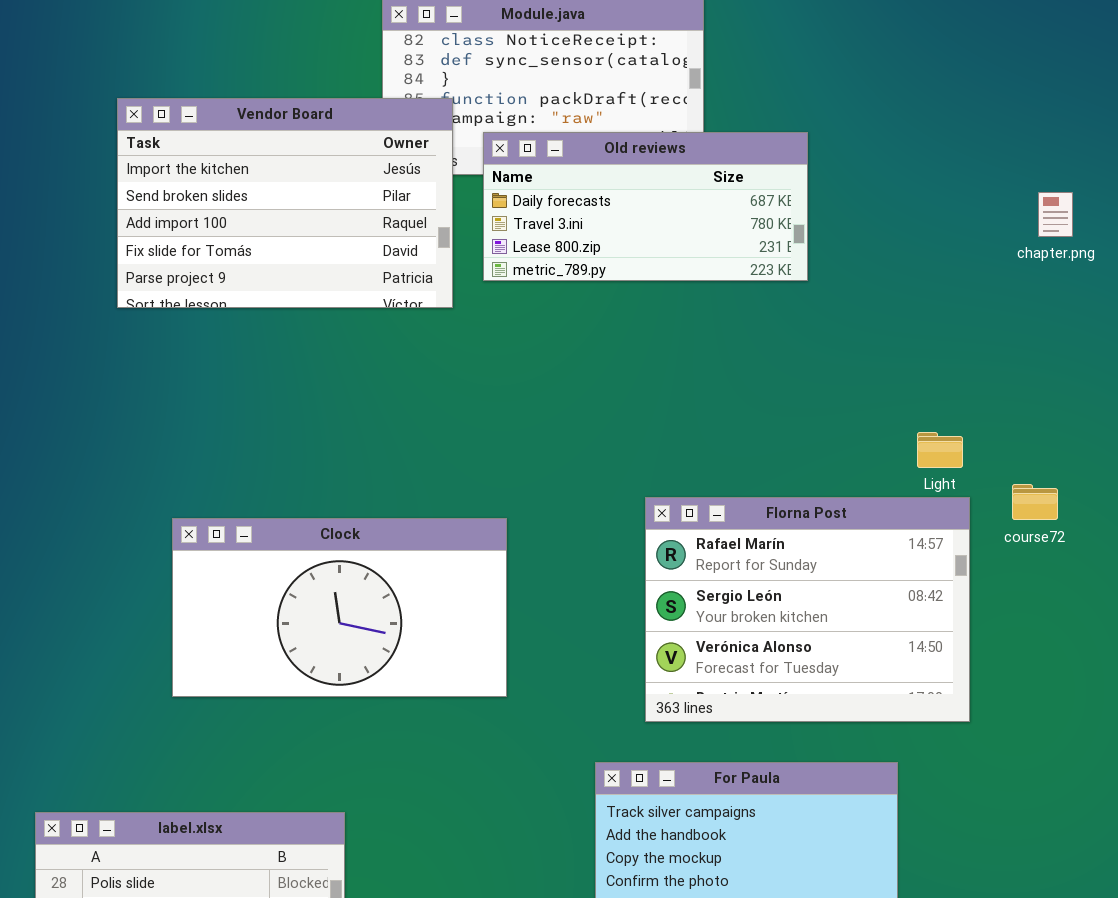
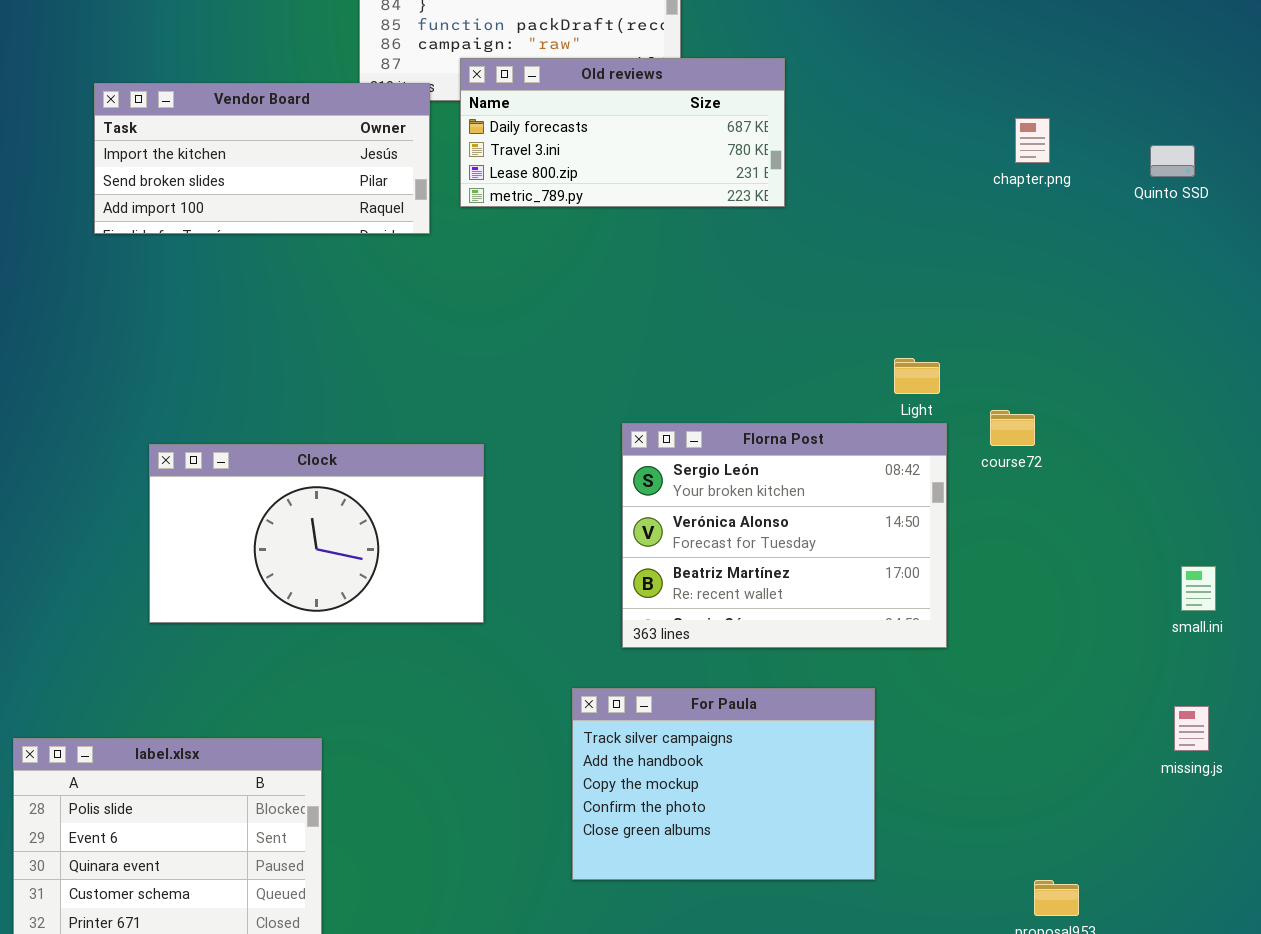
Vendor Board: [117,98,453,308] -> [94,83,430,234], resized
Florna Post: [645,497,970,722] -> [622,423,947,648], scrolled down 1 row

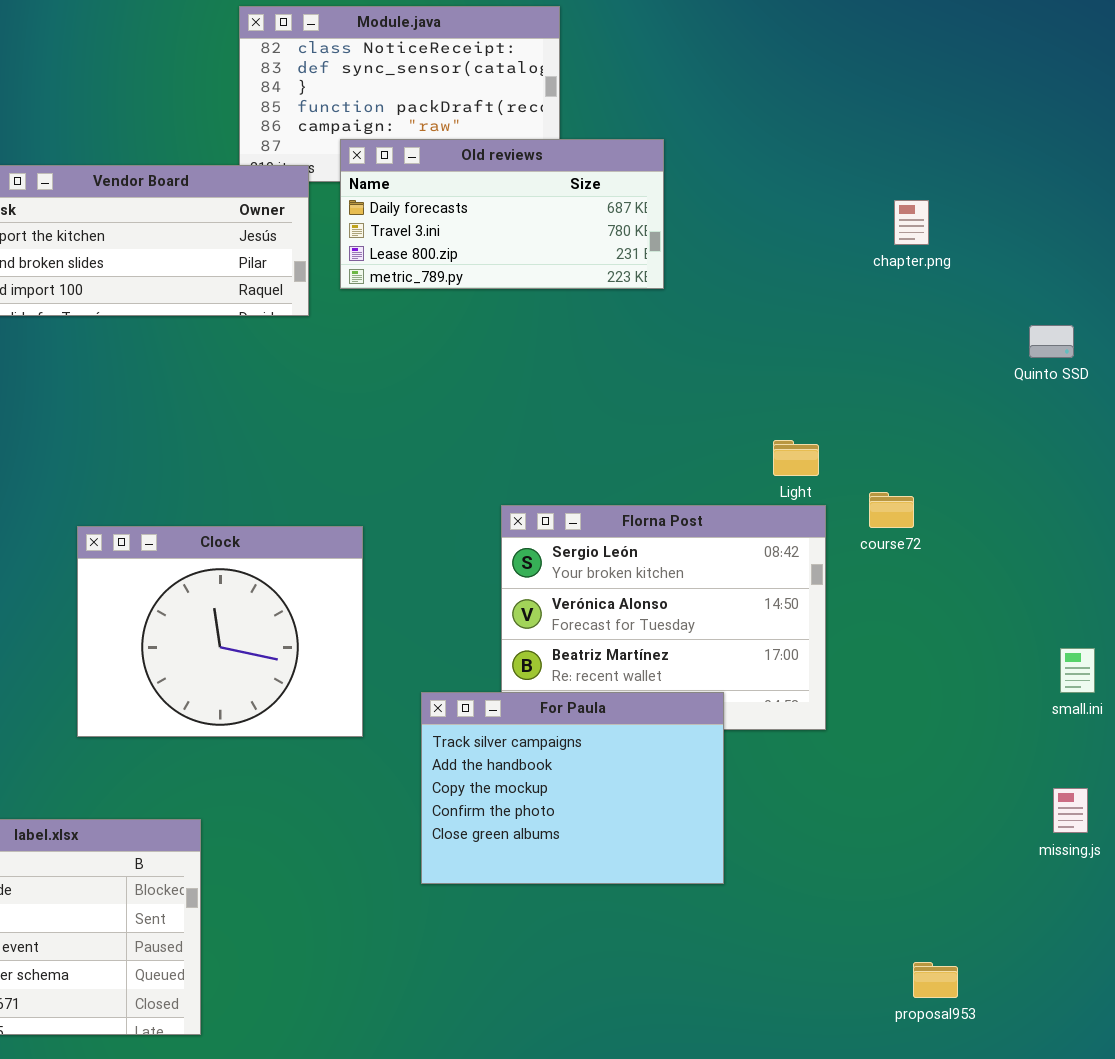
Quinto SSD: [1150,145,1195,177] -> [1029,325,1074,358], moved
Clock: [149,444,484,623] -> [77,526,363,737], resized
For Paula: [572,688,875,880] -> [421,692,724,884], moved

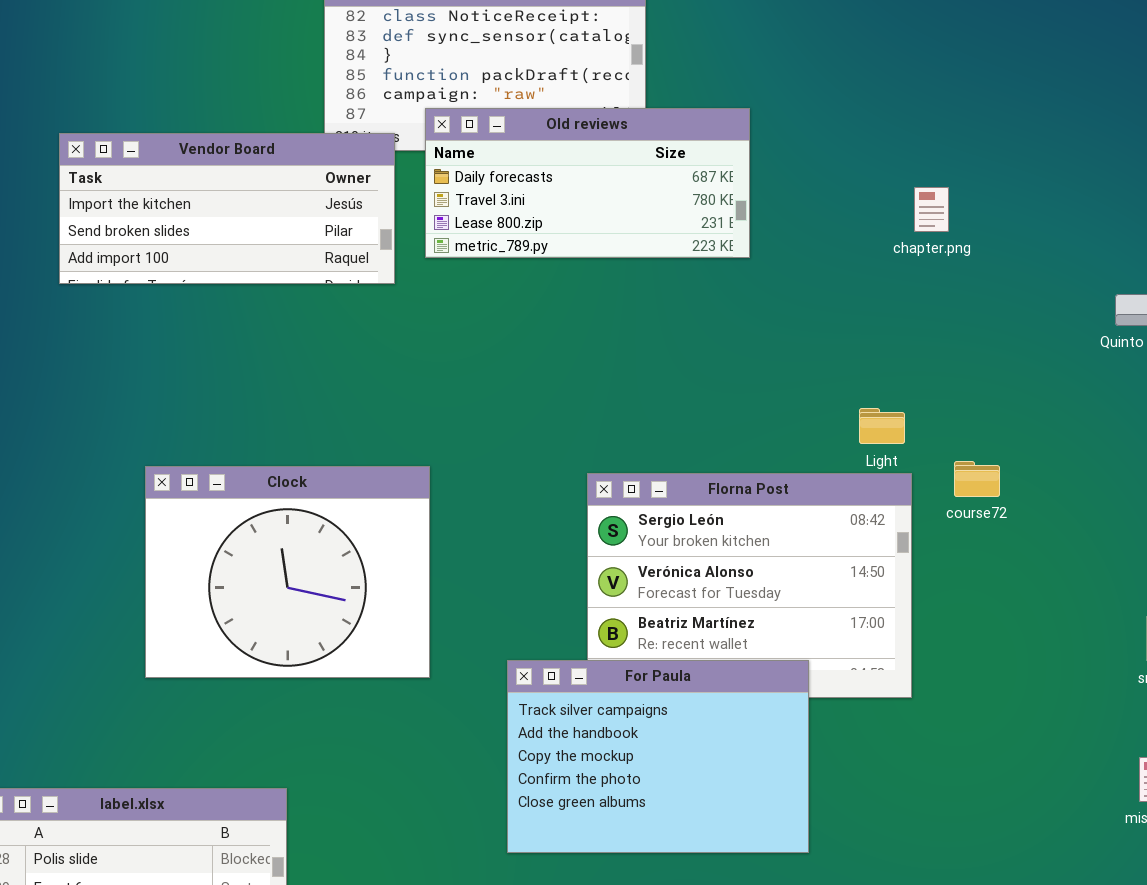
chapter.png: [894,200,929,245] -> [914,187,949,232], moved
Clock: [77,526,363,737] -> [145,466,430,678], moved

